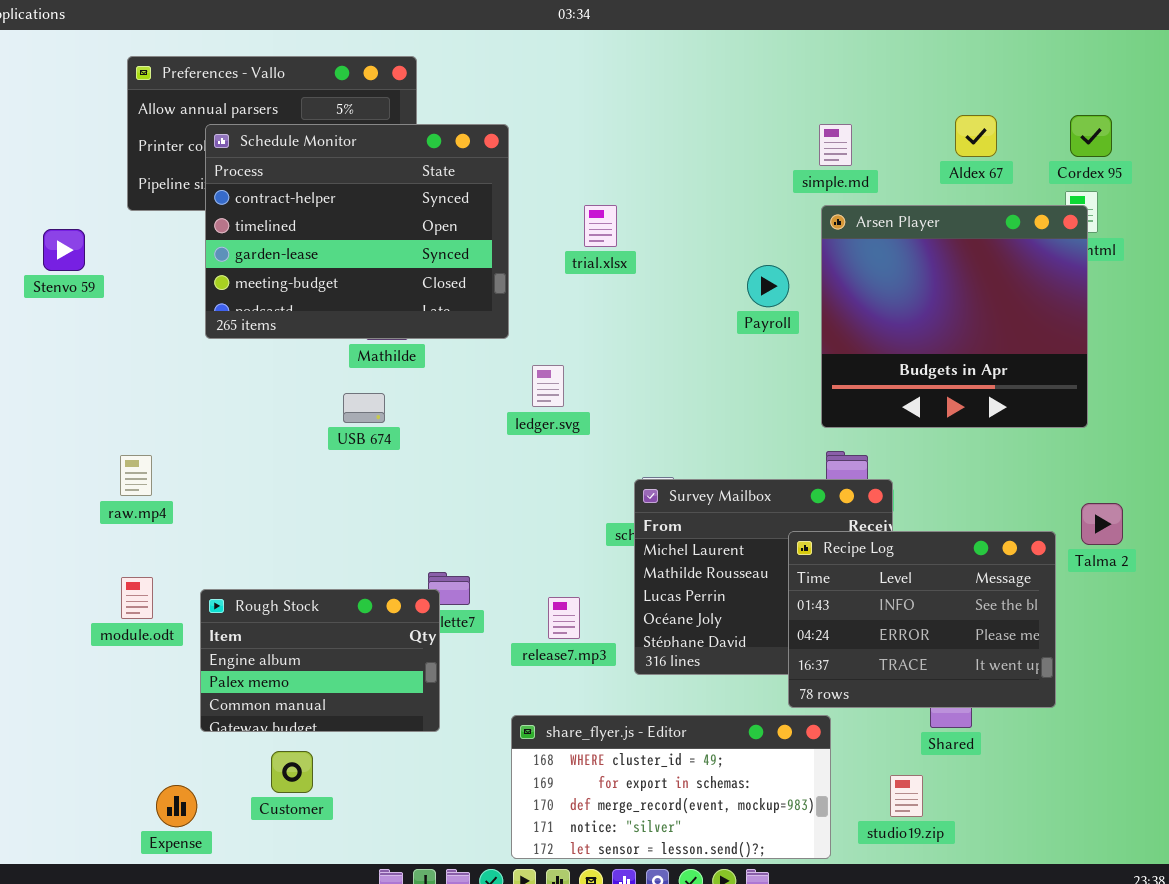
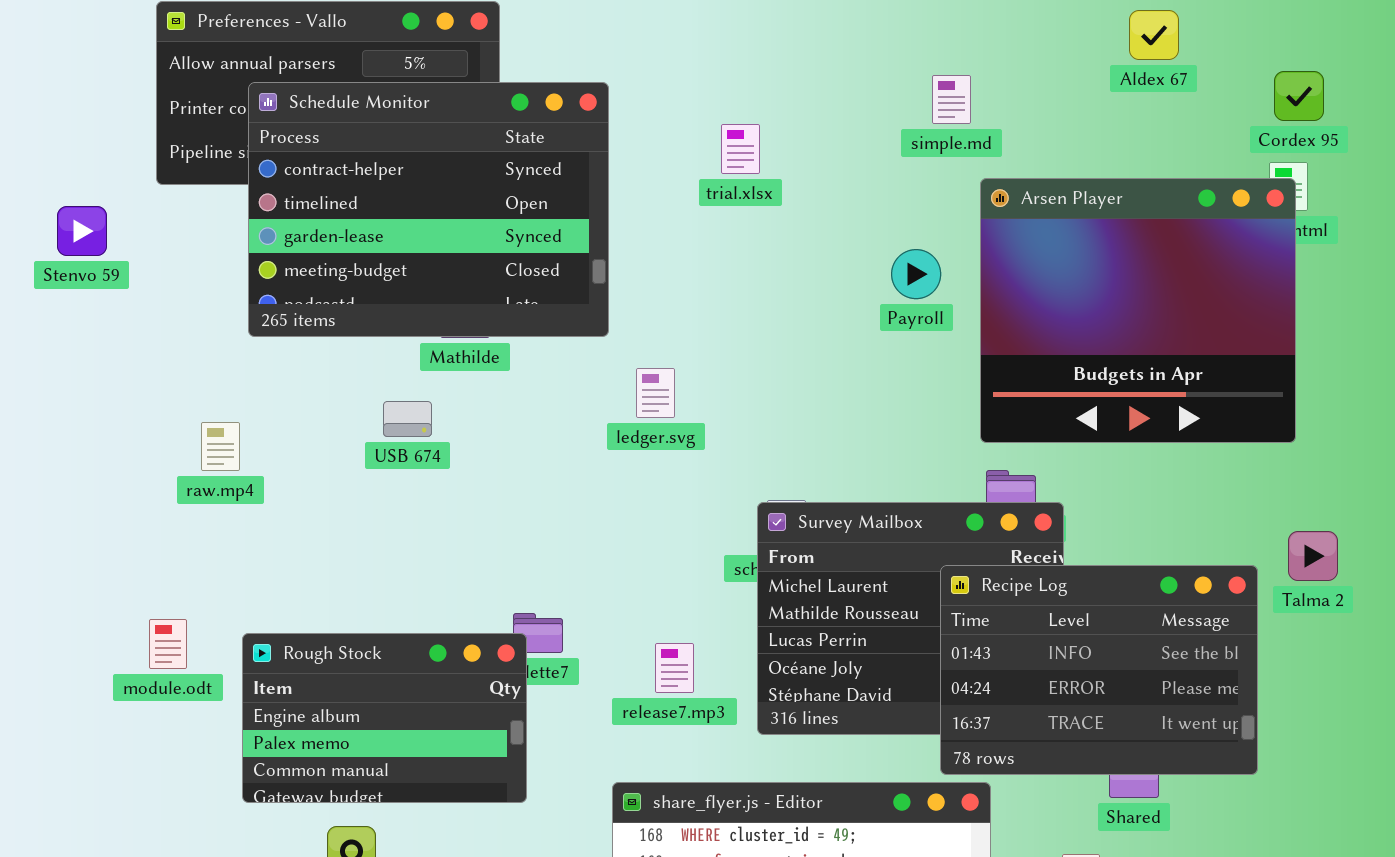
Aldex 67: [955,115,997,157] -> [1129,10,1179,60], moved
simple.md: [819,124,852,166] -> [932,75,971,124], moved
trial.xlsx: [584,205,617,247] -> [721,124,760,174], moved
USB 674: [343,393,385,423] -> [383,401,432,437], moved
raw.mp4: [120,455,152,496] -> [201,422,240,471], moved

